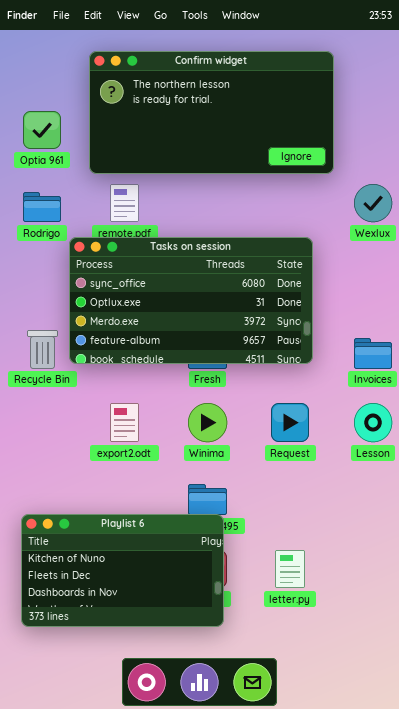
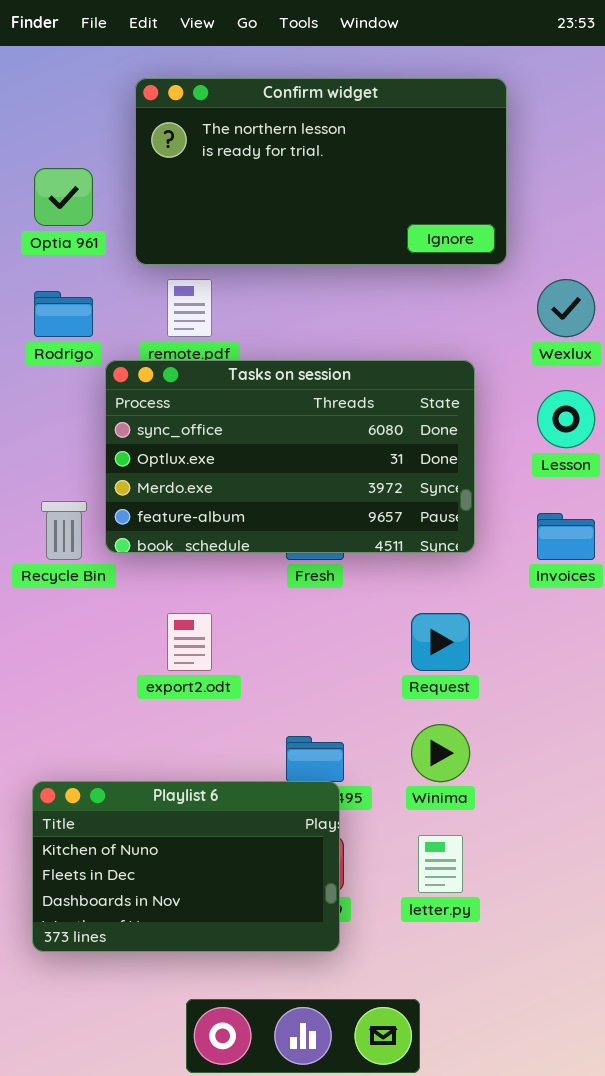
Winima: [188,403,227,442] -> [411,724,470,782], moved
Lesson: [354,403,392,442] -> [537,390,595,448], moved

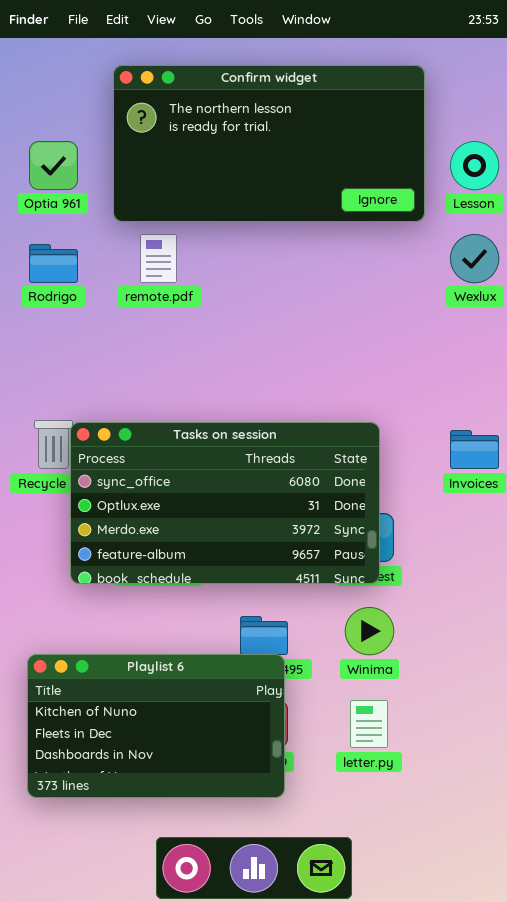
Tasks on session: [105,360,475,553] -> [70,422,380,584], moved
Lesson: [537,390,595,448] -> [450,141,499,190], moved

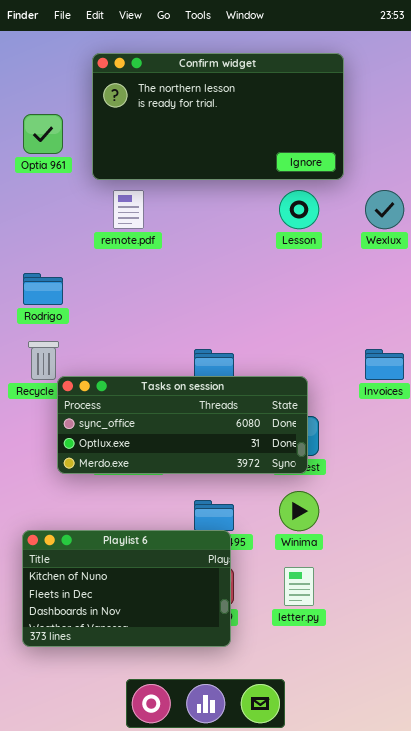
Lesson: [450,141,499,190] -> [279,190,319,229], moved
Rodrigo: [29,244,78,283] -> [23,273,63,305], moved
Tasks on session: [70,422,380,584] -> [57,376,308,474], resized

